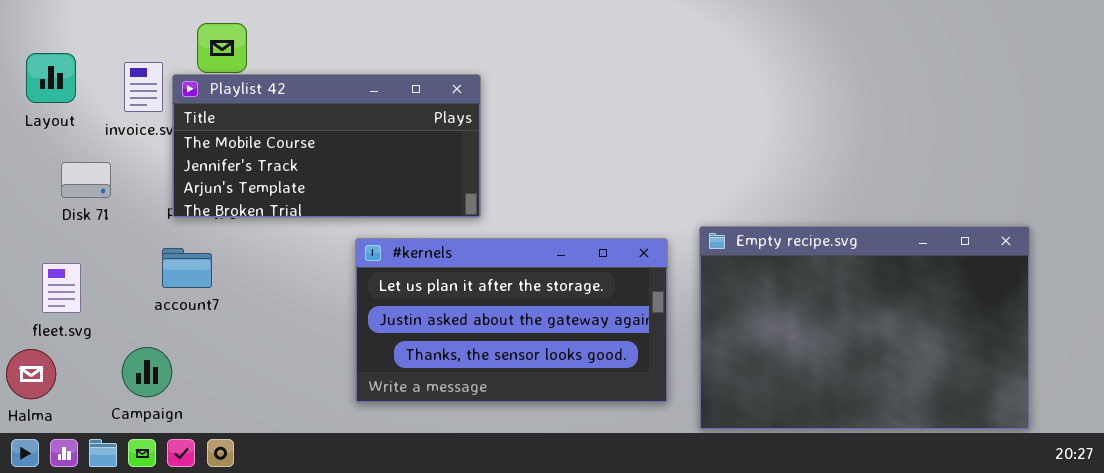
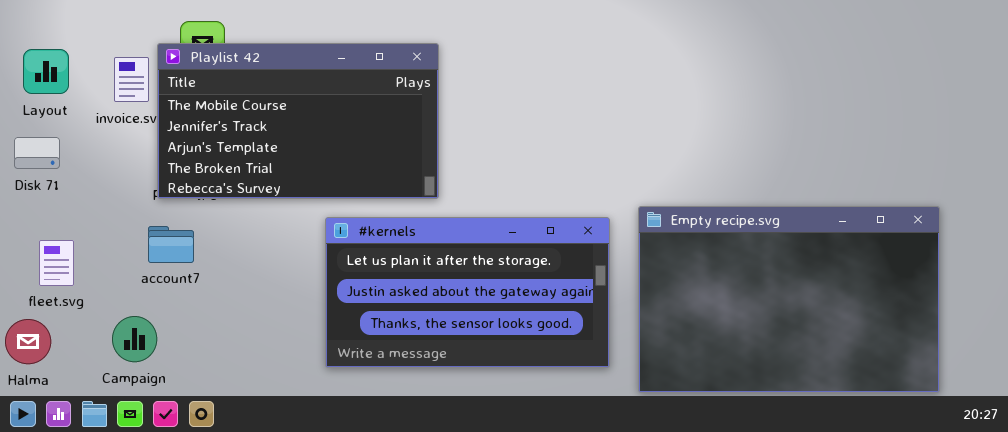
Playlist 42: [172,74,481,218] -> [157,43,439,199], resized
Disk 71: [61,162,111,198] -> [14,137,60,169], moved

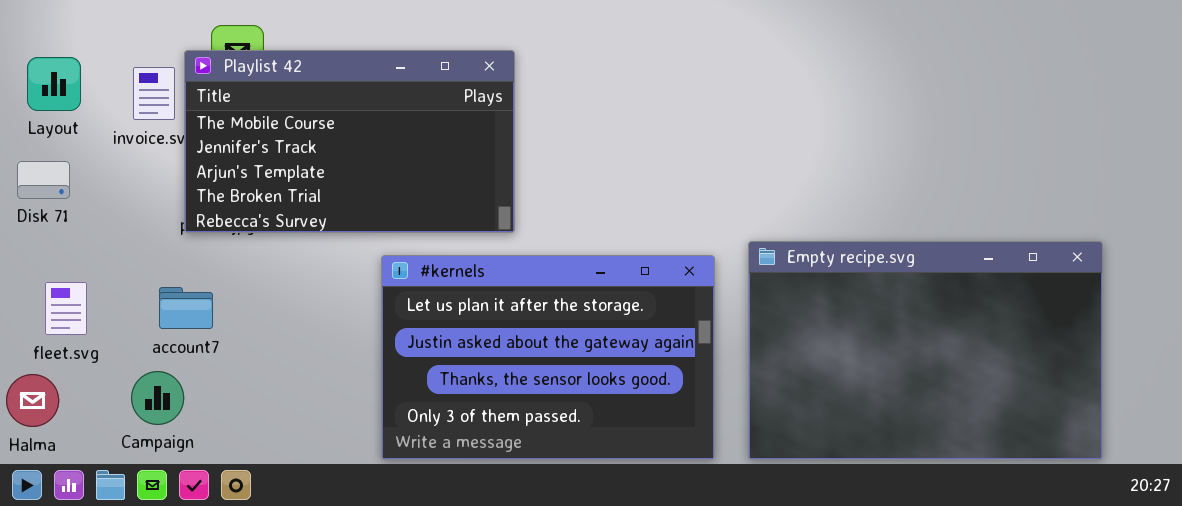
#kernels: [325,217,610,368] -> [381,255,715,460], resized
account7: [148,226,194,263] -> [159,287,213,329], moved

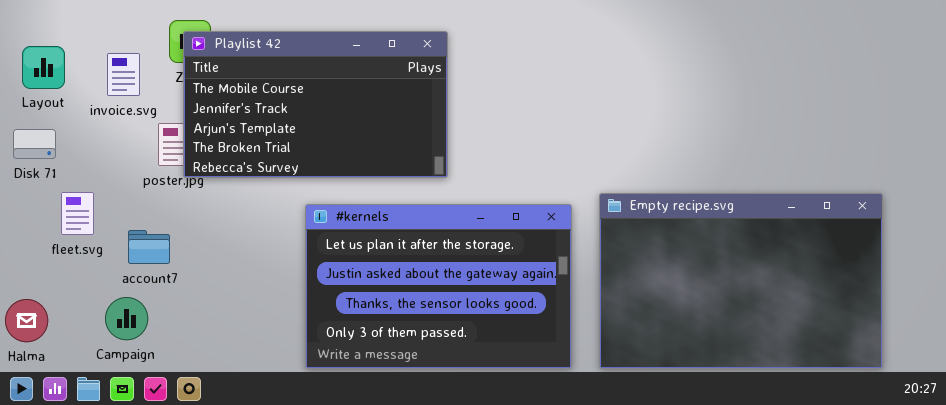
Playlist 42: [184,50,515,233] -> [183,31,448,178], moved
fleet.svg: [45,282,87,335] -> [61,192,94,235], moved

